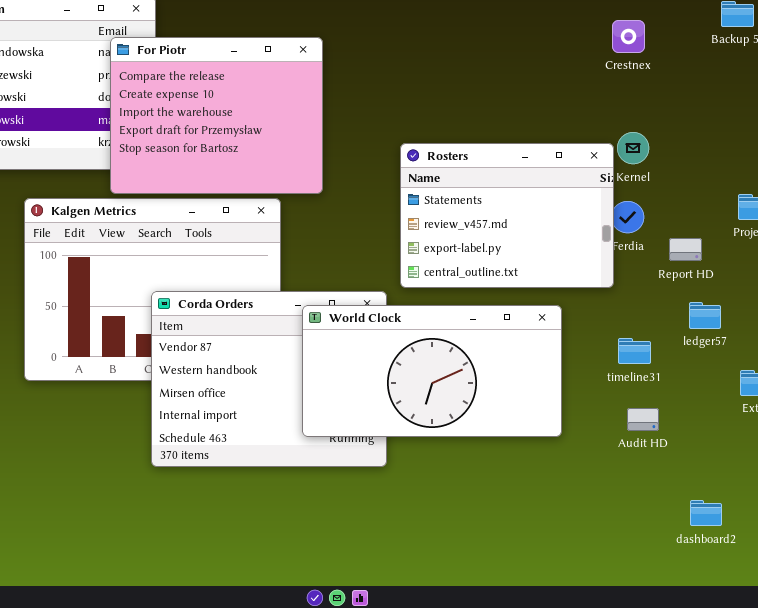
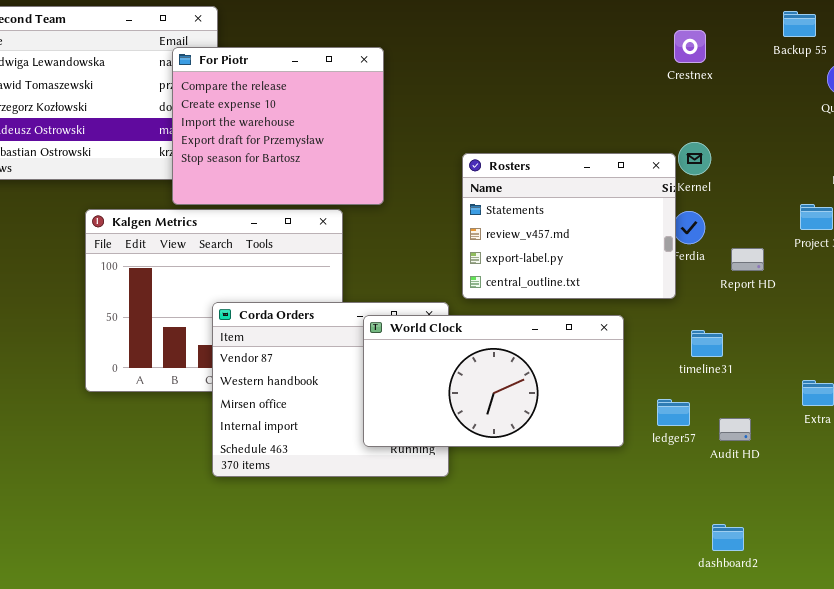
ledger57: [689,302,721,329] -> [657,399,690,426], moved
timeline31: [618,338,651,364] -> [691,330,723,357], moved
Audit HD: [627,408,659,431] -> [719,418,751,441], moved
dashboard2: [690,500,722,526] -> [712,524,744,551], moved

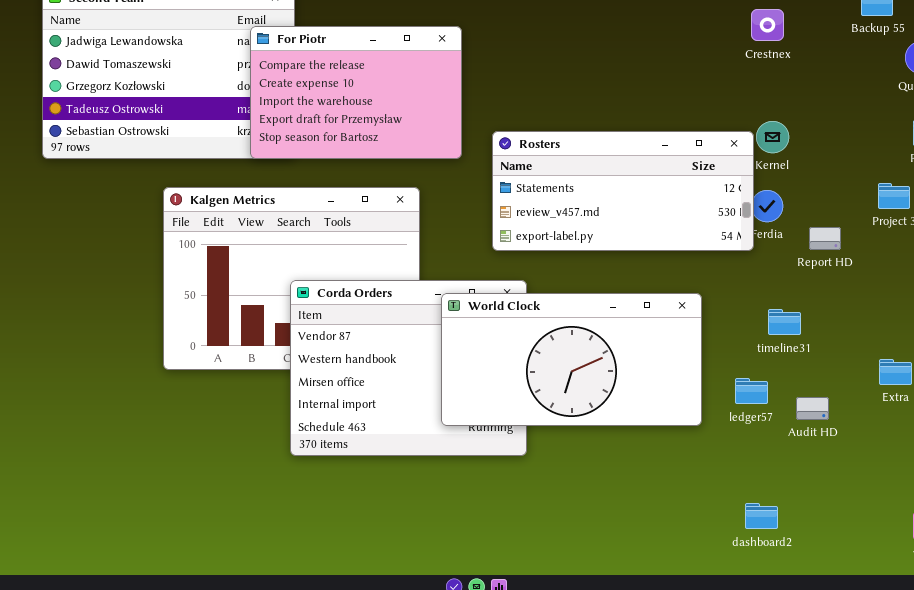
For Piotr: [172,47,384,205] -> [250,26,462,159], resized
Rosters: [462,153,676,299] -> [492,131,754,251], resized
dashboard2: [712,524,744,551] -> [745,503,778,529], moved

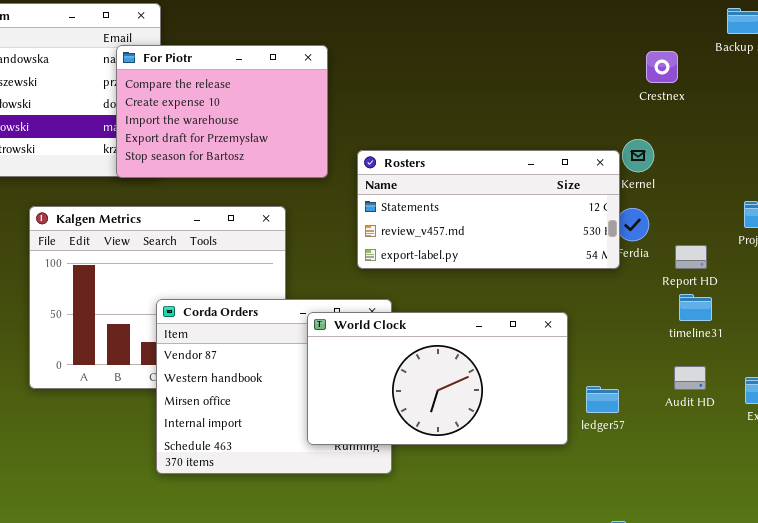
Crestnex: [751,9,784,41] -> [646,51,678,83], moved
timeline31: [768,309,801,335] -> [679,294,712,321], moved
ledger57: [735,378,768,404] -> [586,386,619,413], moved
Audit HD: [796,397,829,420] -> [674,366,706,390], moved

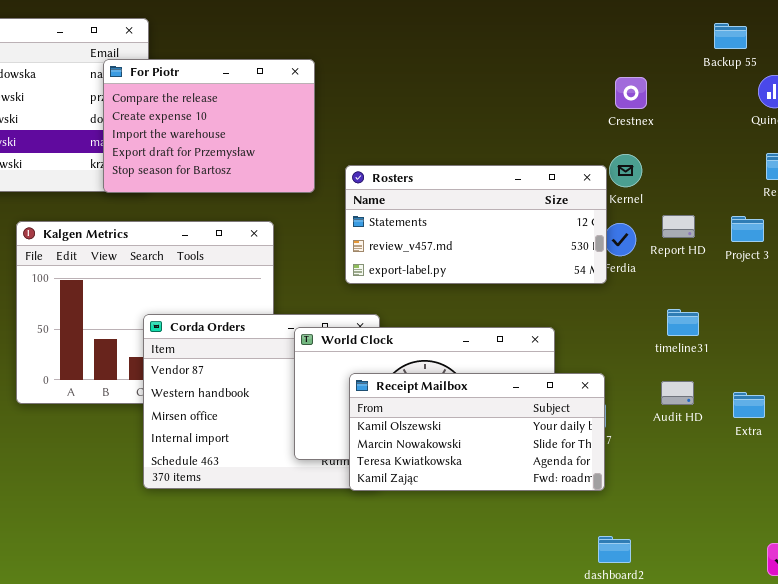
Crestnex: [646,51,678,83] -> [615,77,647,109], moved
Report HD: [675,245,707,269] -> [662,215,695,238], moved
Receipt Mailbox: none -> [349,373,605,491], opened

